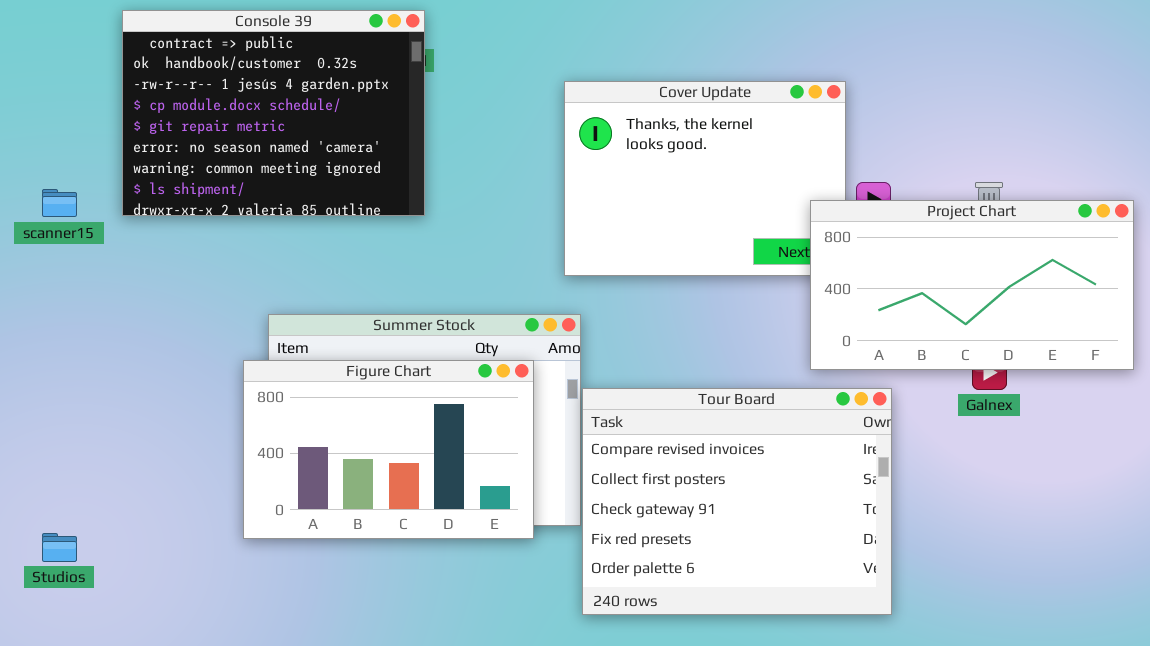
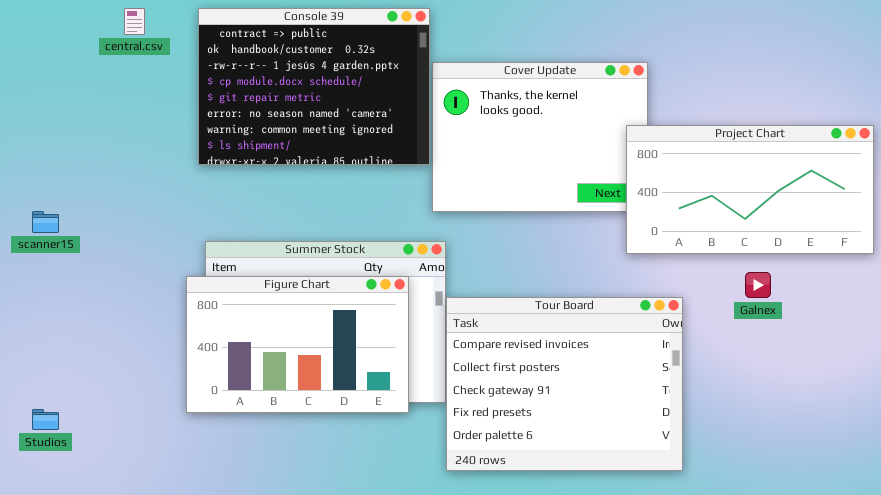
Console 39: [122,10,425,216] -> [198,8,430,165], moved
scanner15: [42,189,77,217] -> [32,211,59,233], moved
Project Chart: [810,200,1134,370] -> [626,125,874,254], moved

